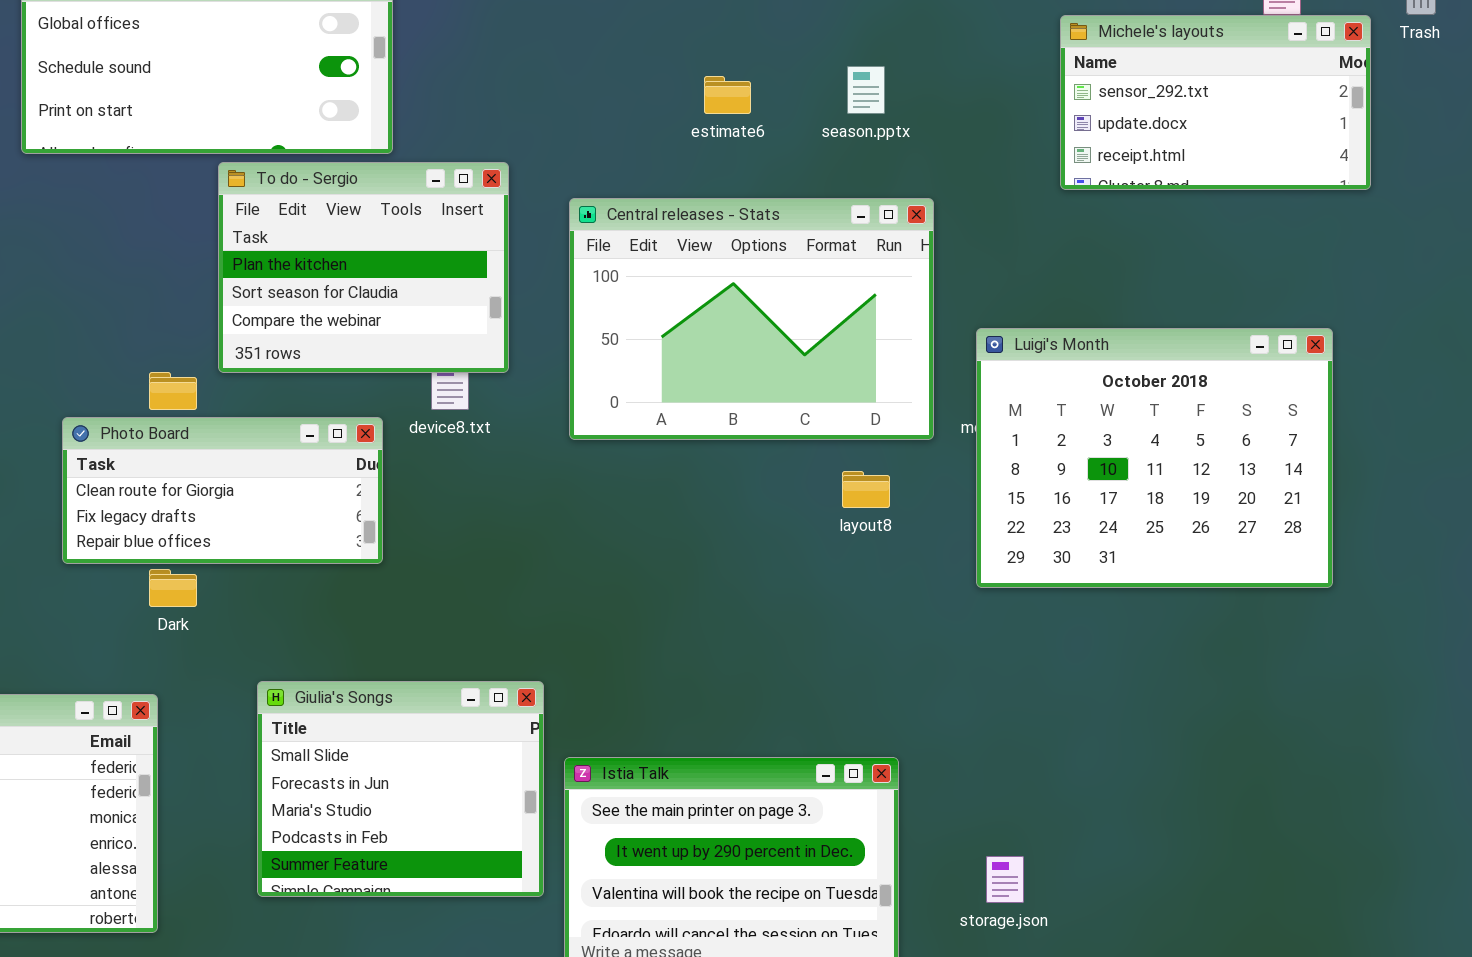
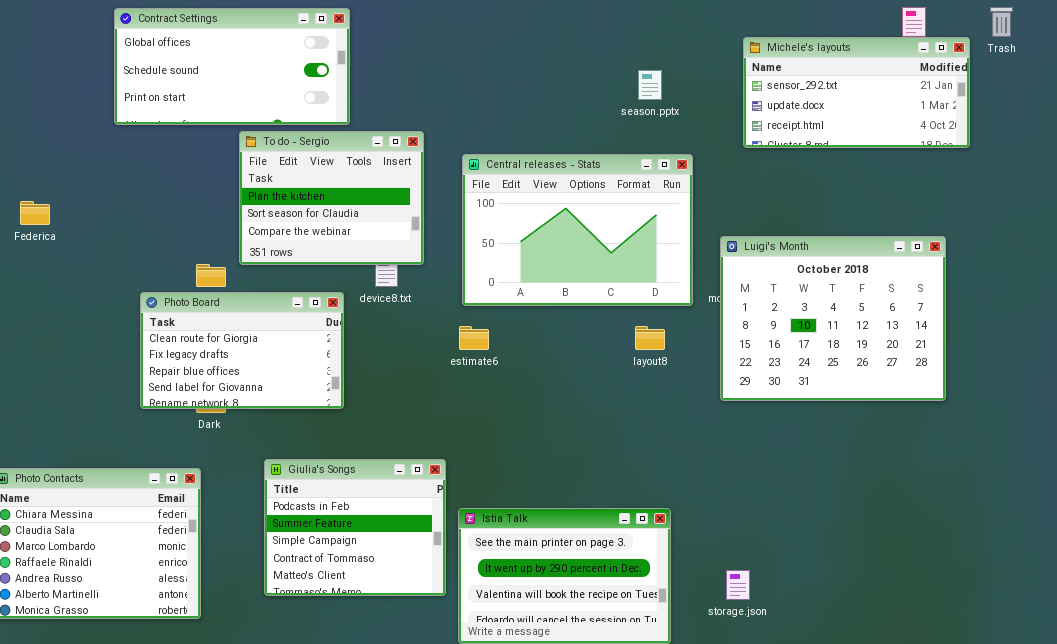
Michele's layouts: [1060,15,1371,190] -> [743,37,970,148], resized
estimate6: [704,76,751,114] -> [459,326,489,350], moved
Photo Board: [62,417,383,564] -> [140,292,344,409], resized
Giulia's Songs: [257,681,544,897] -> [264,459,446,596], scrolled down 3 rows

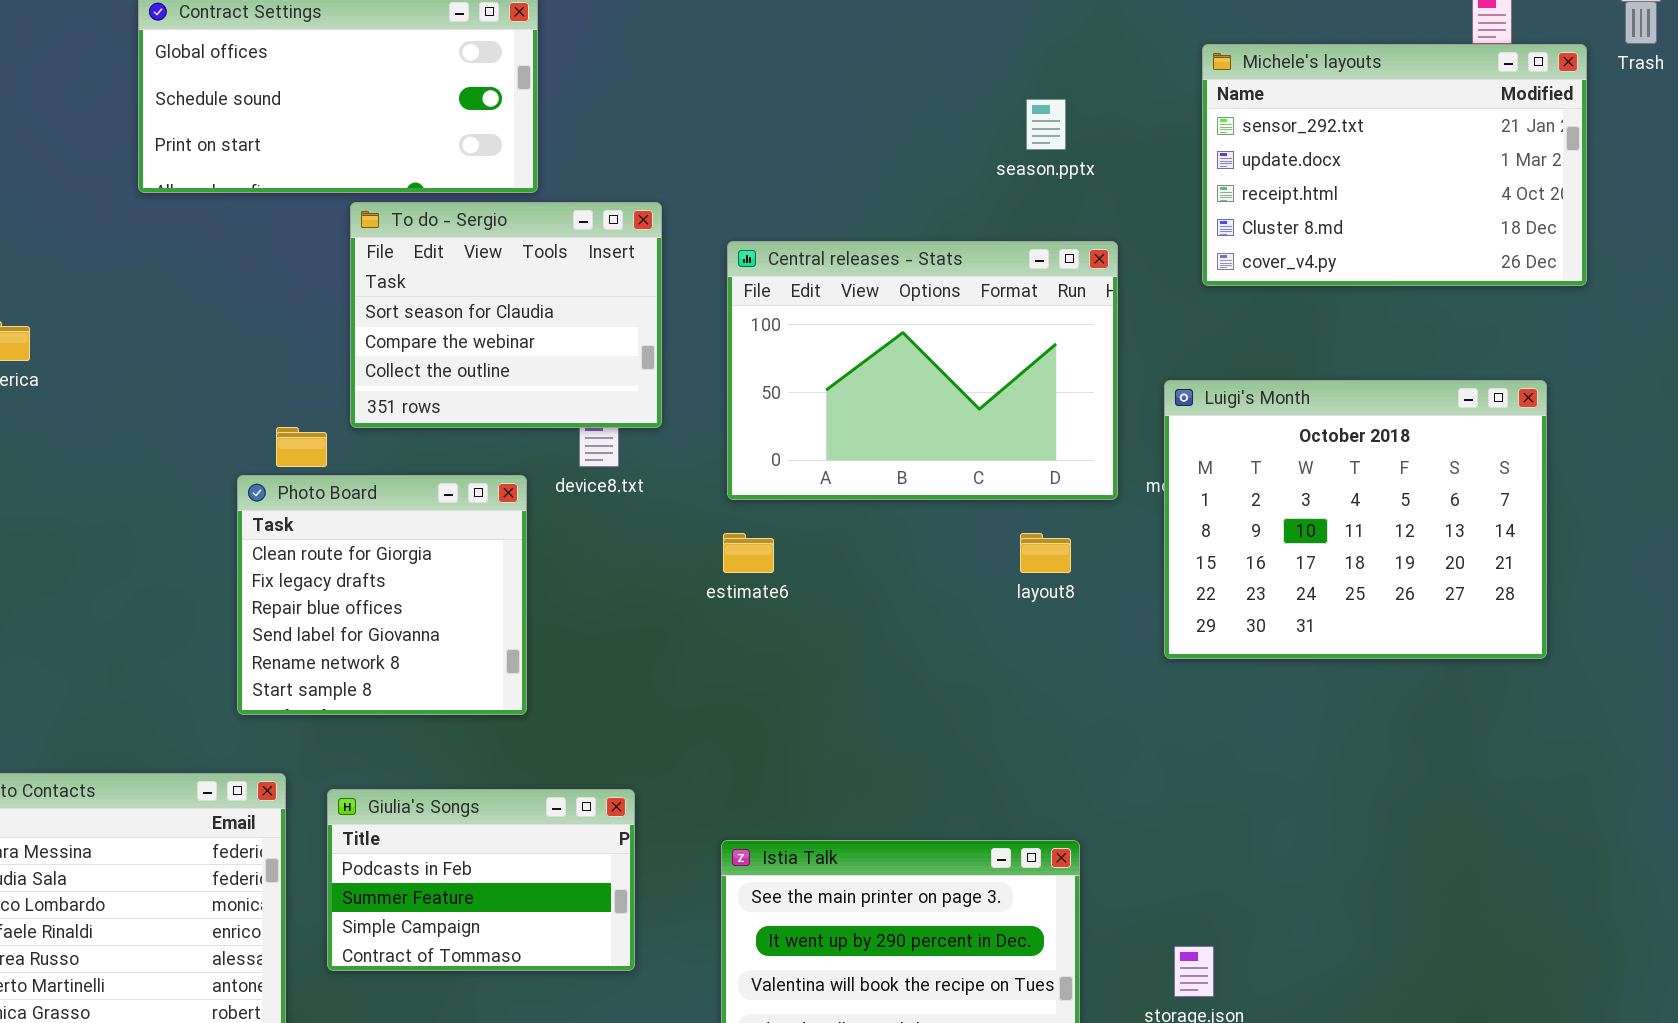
Michele's layouts: [743,37,970,148] -> [1202,44,1587,286], resized
To do - Sergio: [239,131,424,265] -> [350,202,662,428], scrolled down 1 row
Photo Board: [140,292,344,409] -> [237,475,527,715], resized
Giulia's Songs: [264,459,446,596] -> [327,789,635,971], moved, resized

